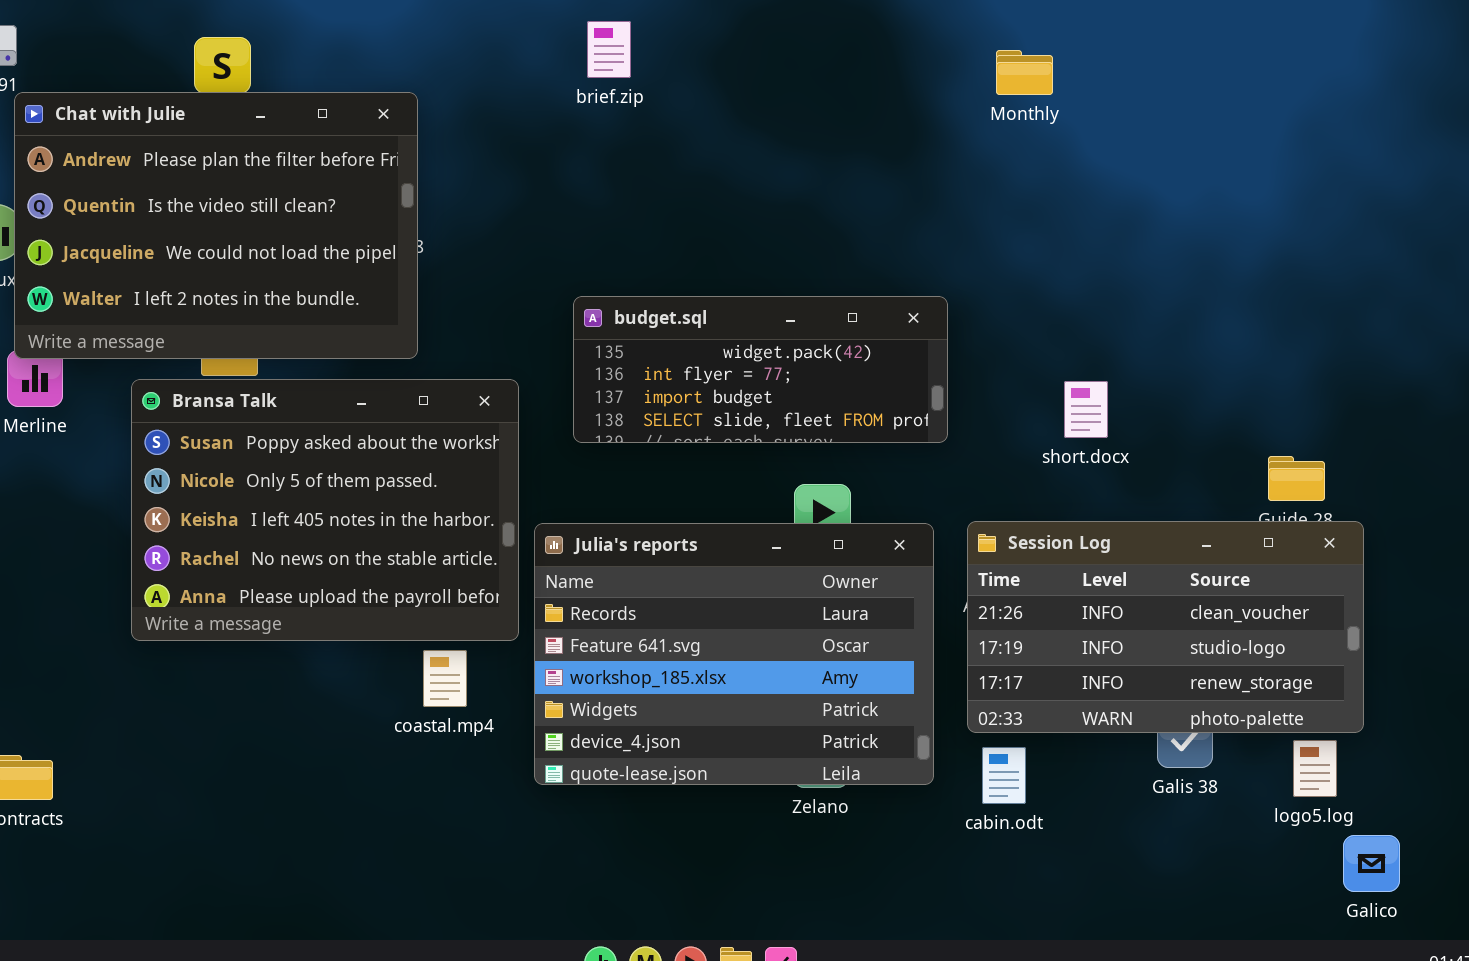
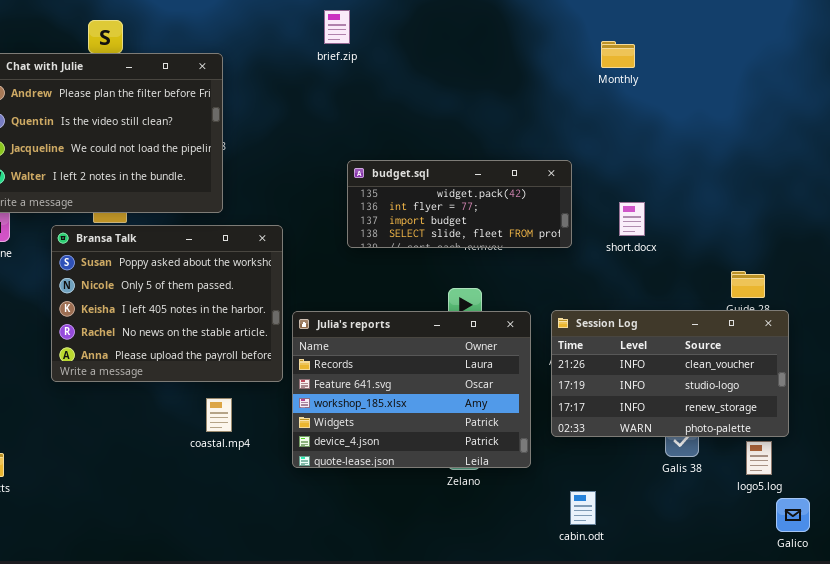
Monthly: [996,50,1053,95] -> [601,41,635,68], moved
budget.sql: [573,296,948,443] -> [347,160,572,248], moved
short.docx: [1064,381,1108,438] -> [619,202,645,236], moved
coastal.mp4: [423,650,467,707] -> [206,398,232,432], moved
cabin.odt: [982,747,1026,804] -> [570,491,596,525], moved

